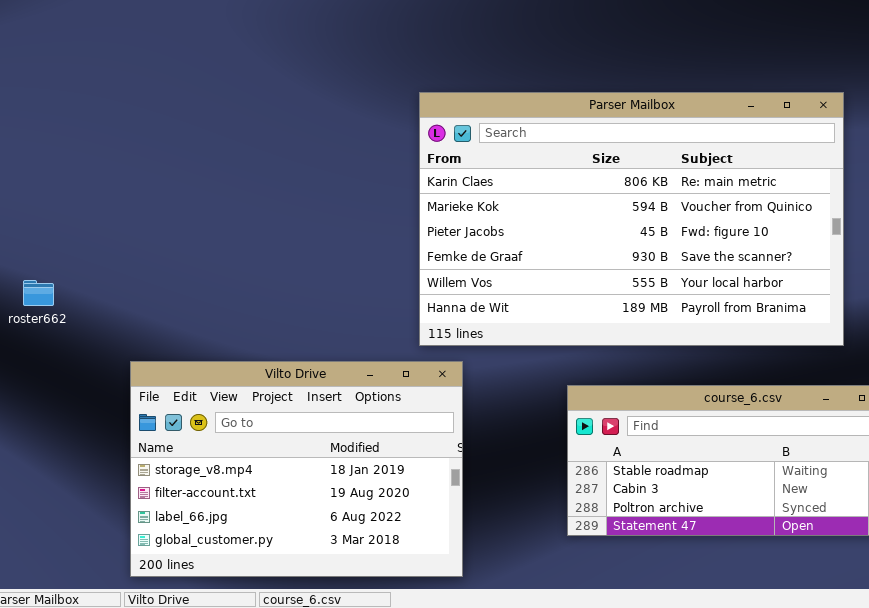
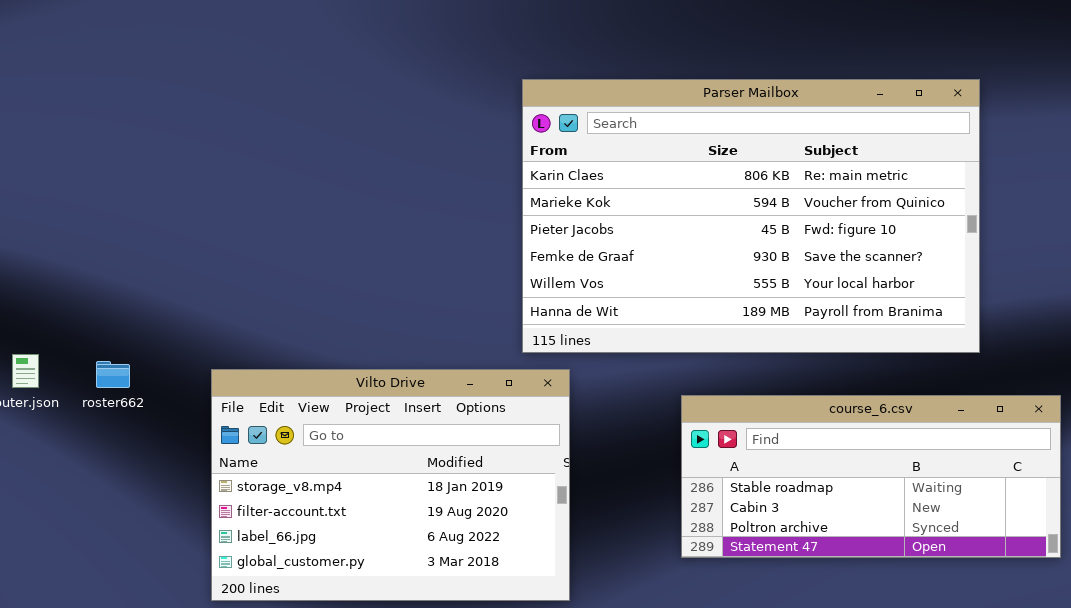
roster662: [23,280,54,306] -> [96,361,130,388], moved

